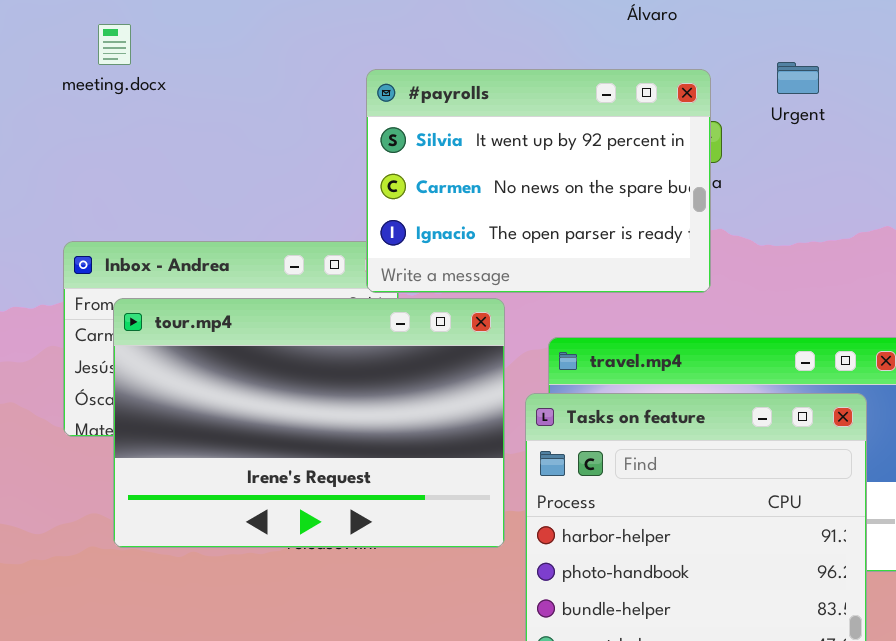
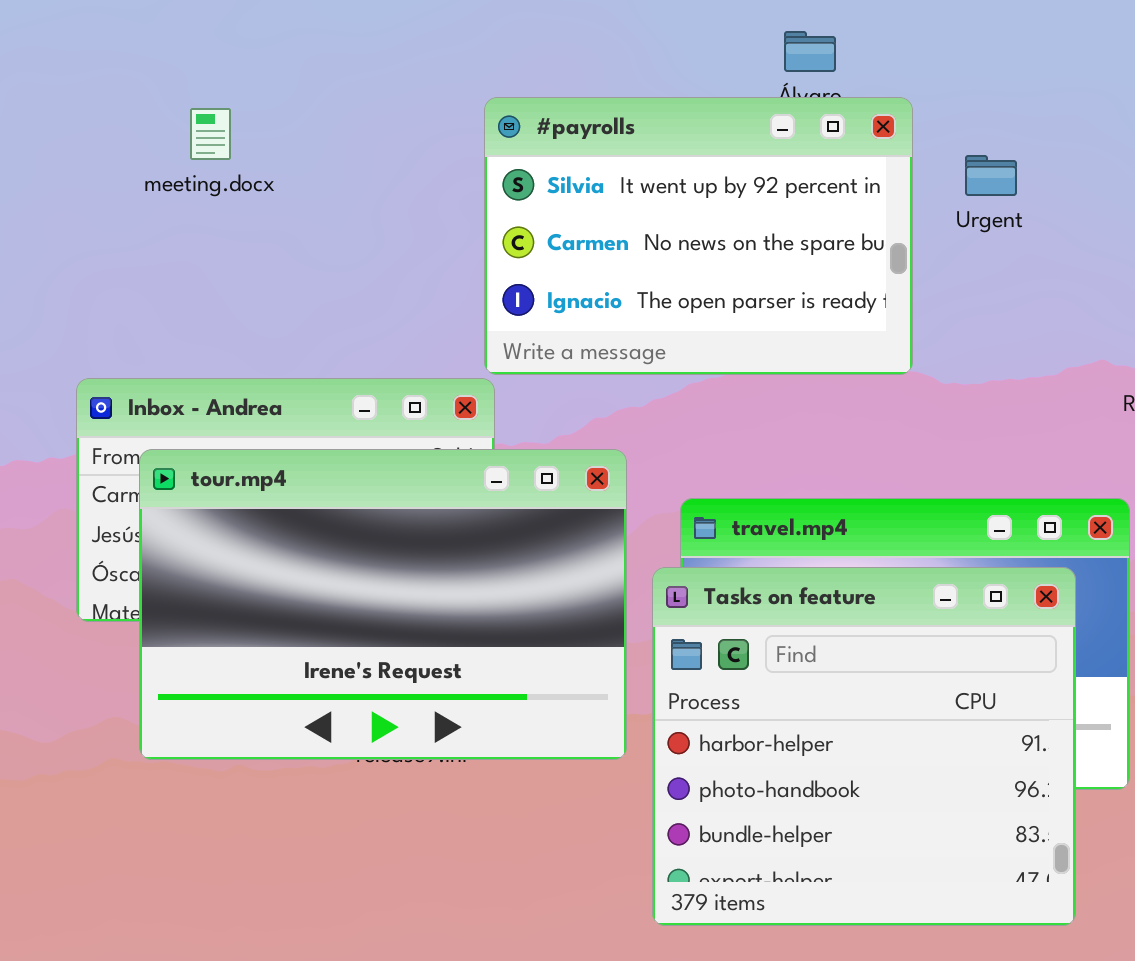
meeting.docx: [98,24,131,65] -> [190,108,231,160], moved
#payrolls: [366,69,711,293] -> [484,97,913,375], moved

